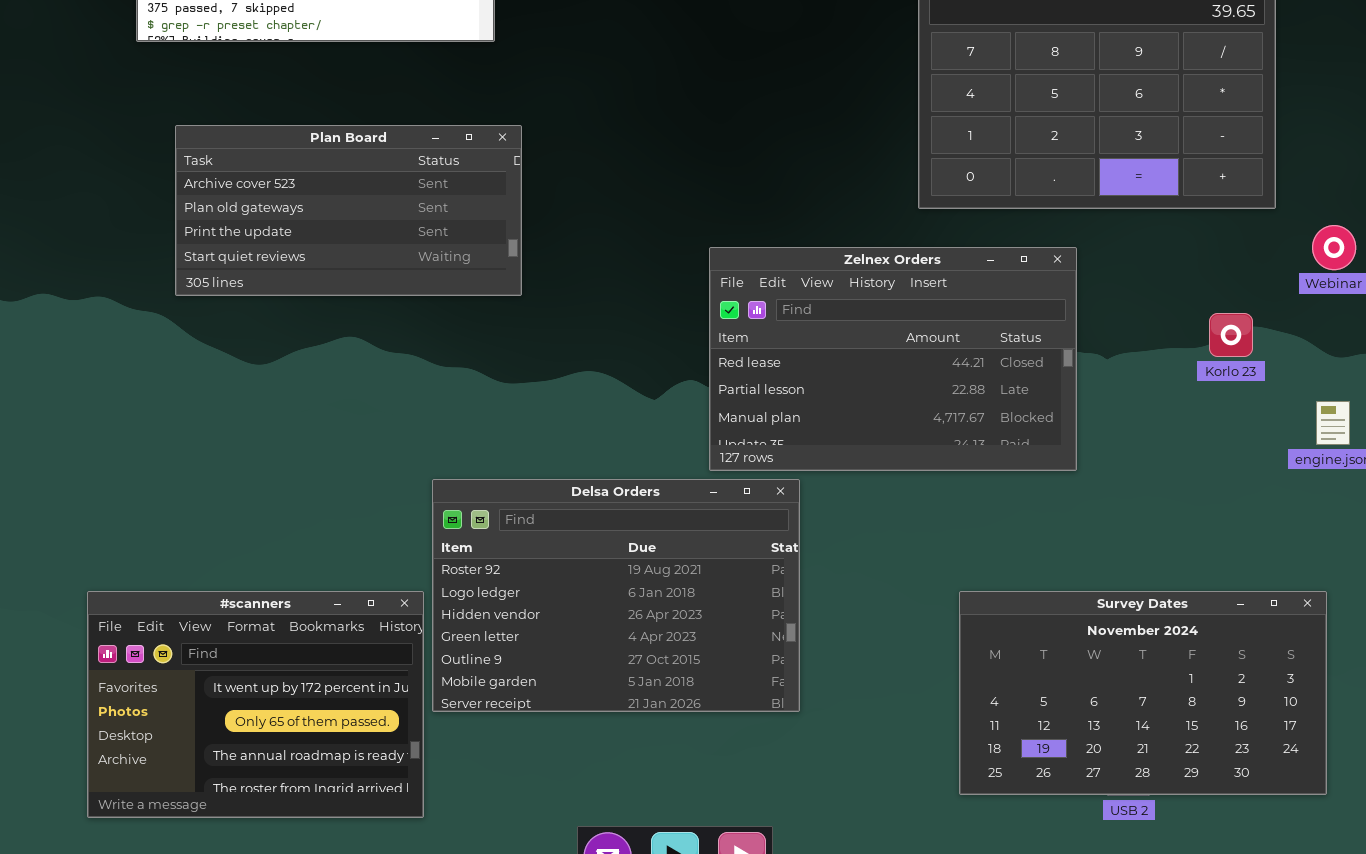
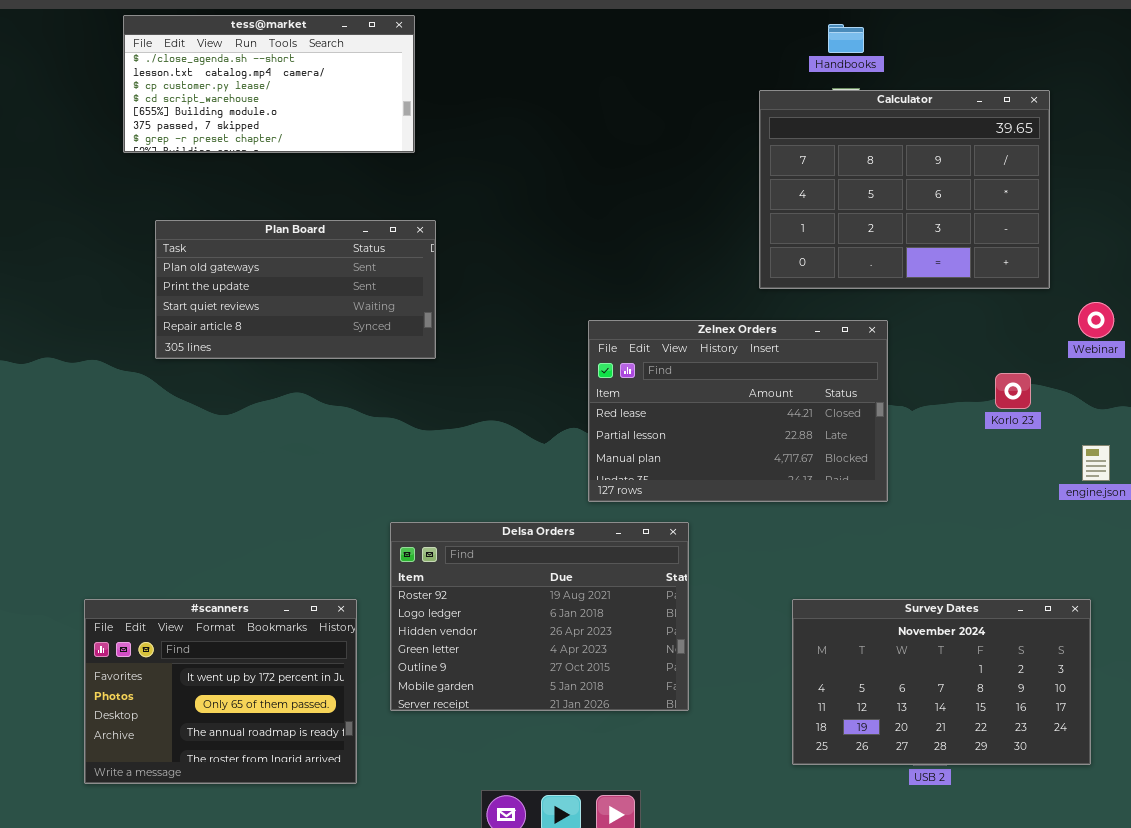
Plan Board: [175,125,522,296] -> [155,220,436,359], scrolled down 1 row
Delsa Orders: [432,479,800,712] -> [390,522,689,711], moved

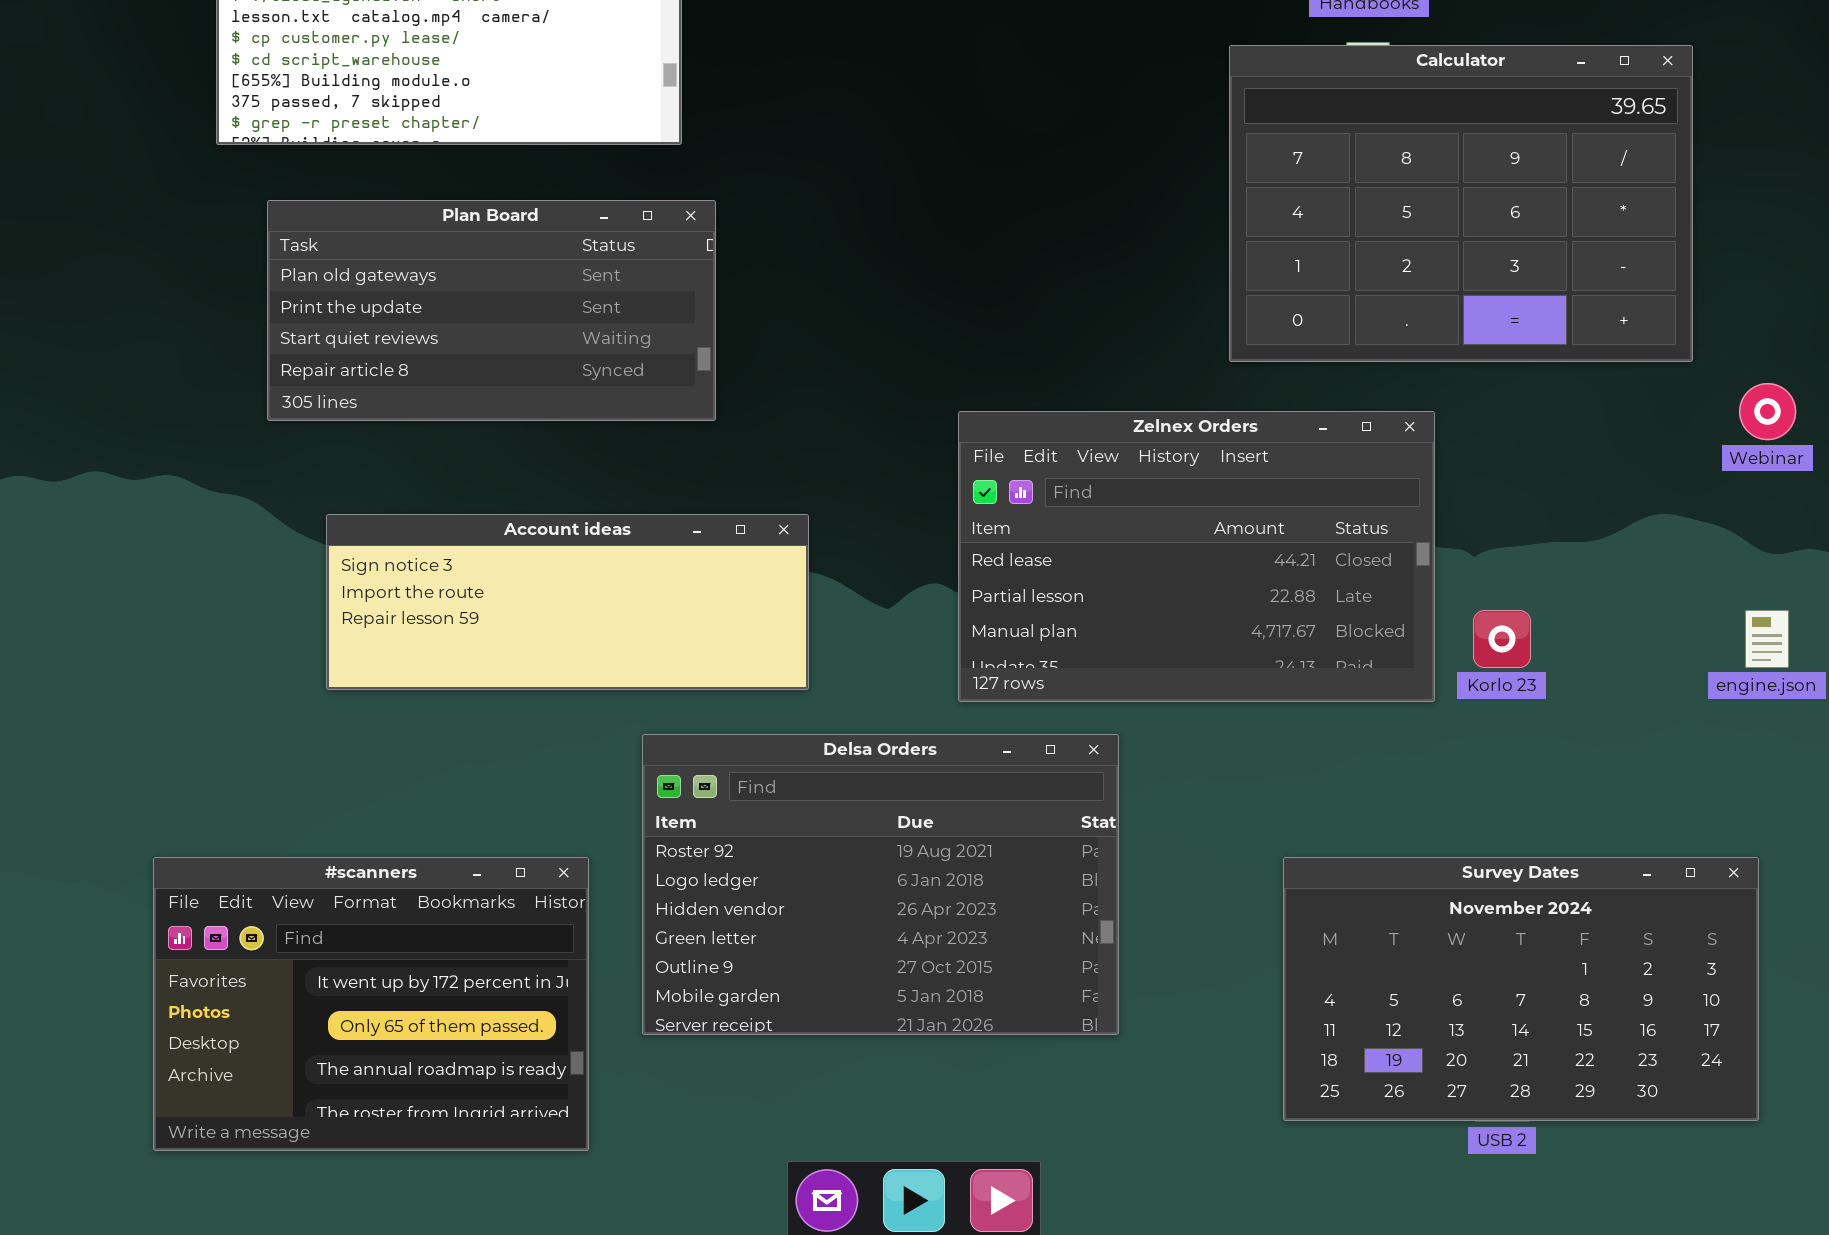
Plan Board: [155,220,436,359] -> [267,200,716,421], moved
Korlo 23: [995,373,1031,409] -> [1473,610,1531,668], moved
Account ideas: none -> [326,514,809,690], opened

